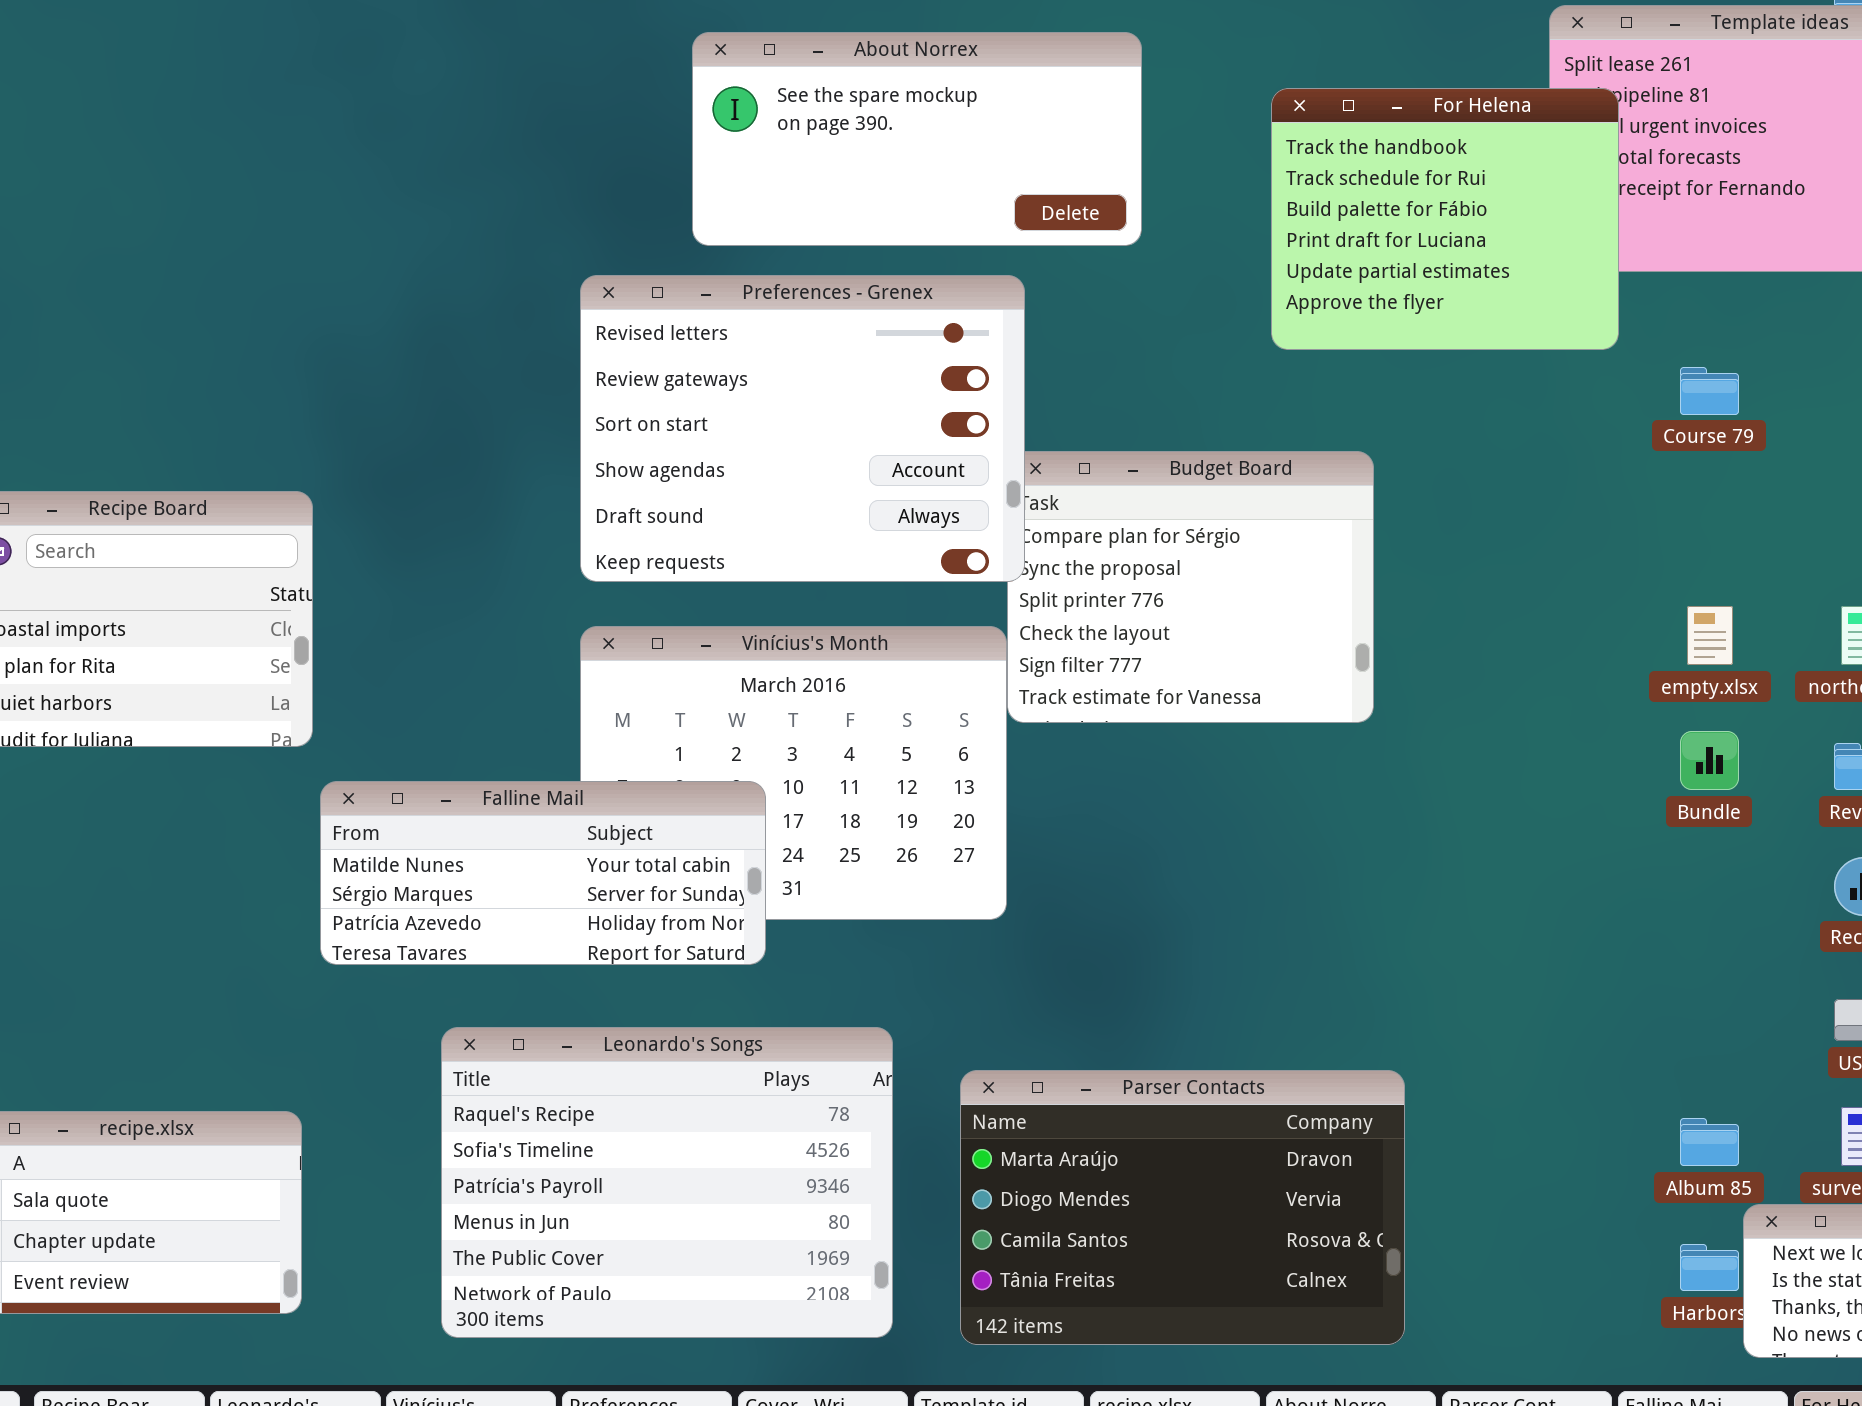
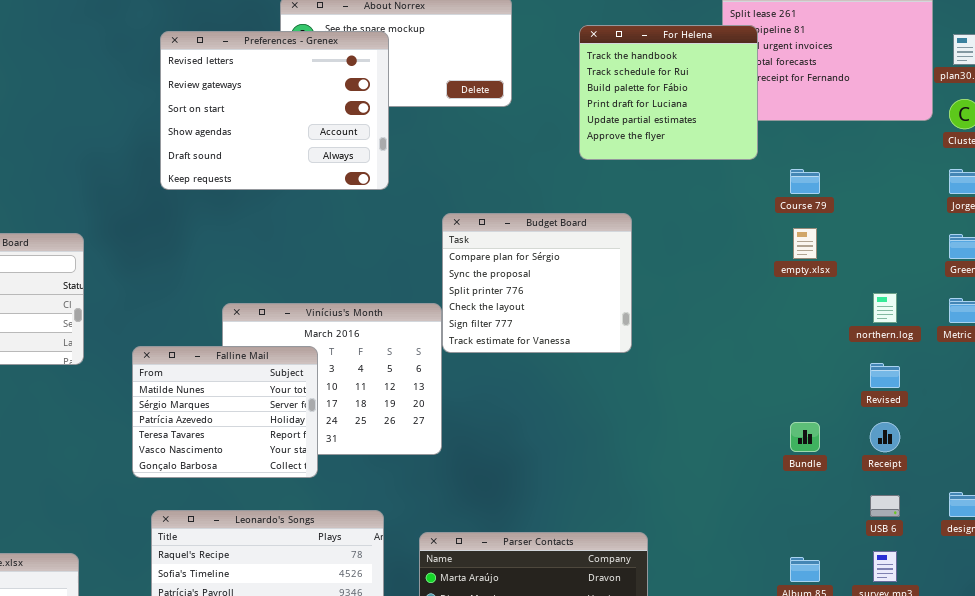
Preferences - Grenex: [580,275,1025,582] -> [160,31,389,190], moved
empty.xlsx: [1687,606,1733,665] -> [793,228,817,259], moved
Bundle: [1680,731,1739,790] -> [790,422,820,452], moved
Falline Mail: [320,781,766,965] -> [132,346,318,478], resized

